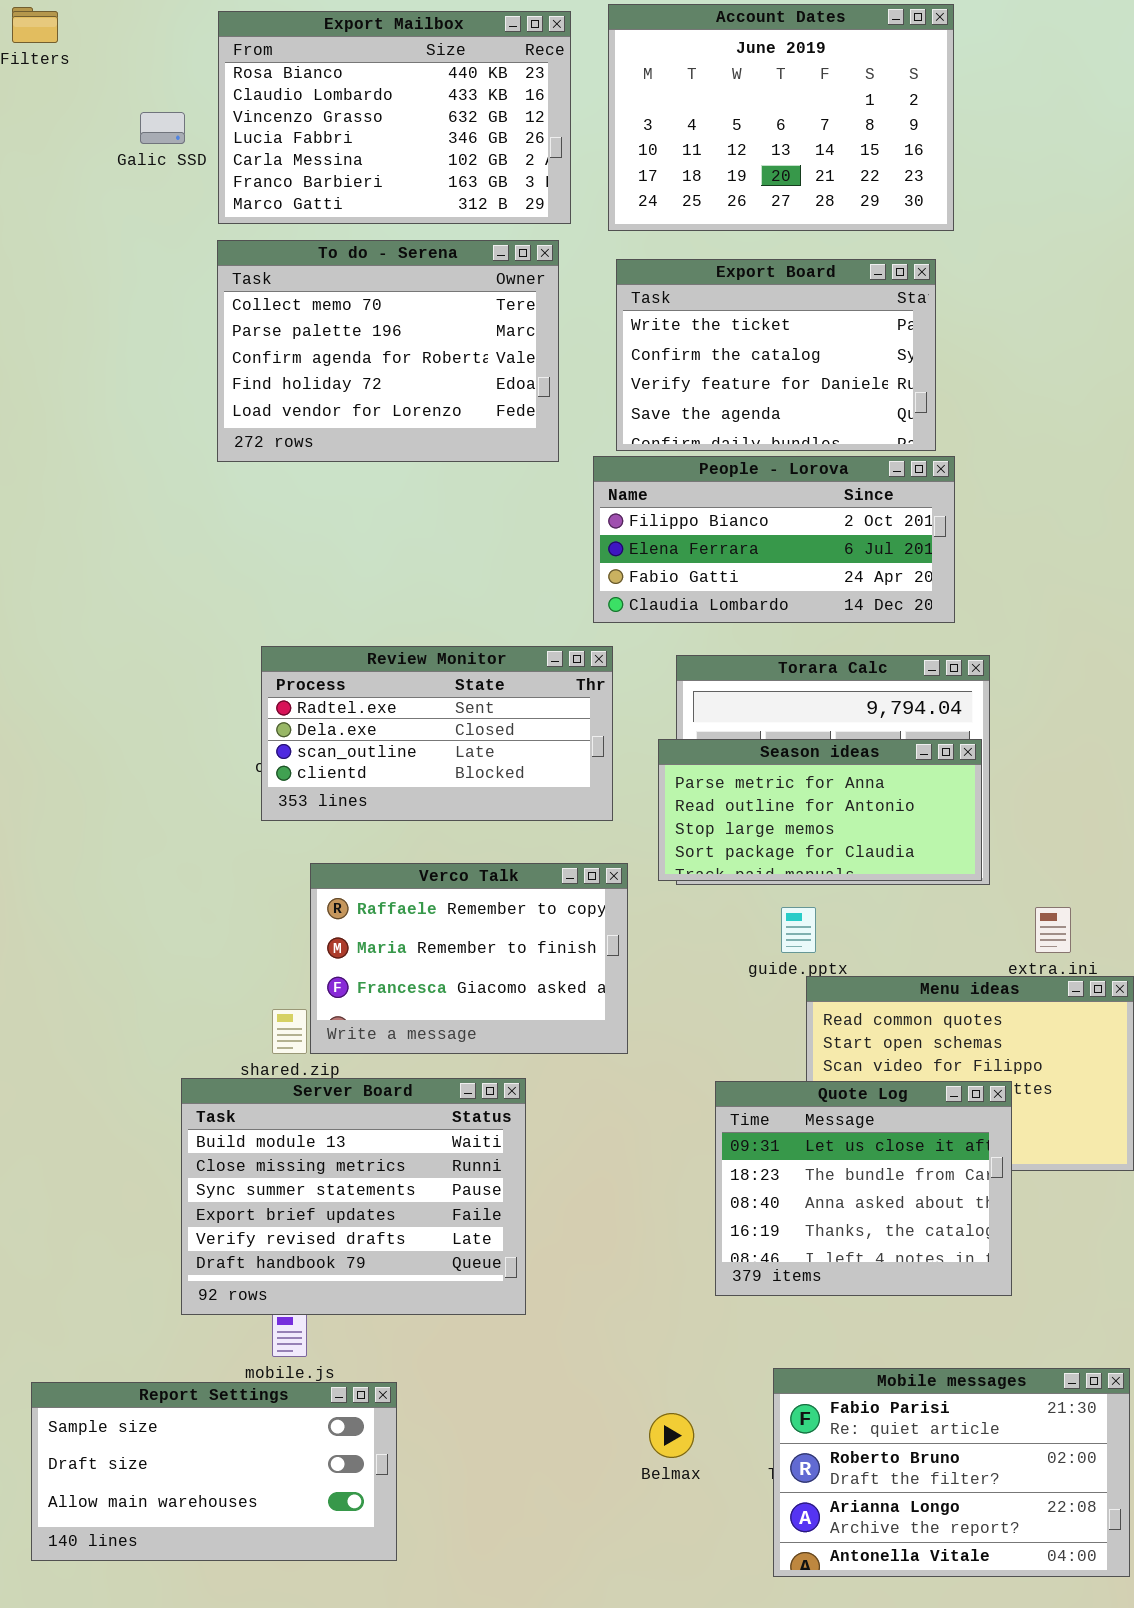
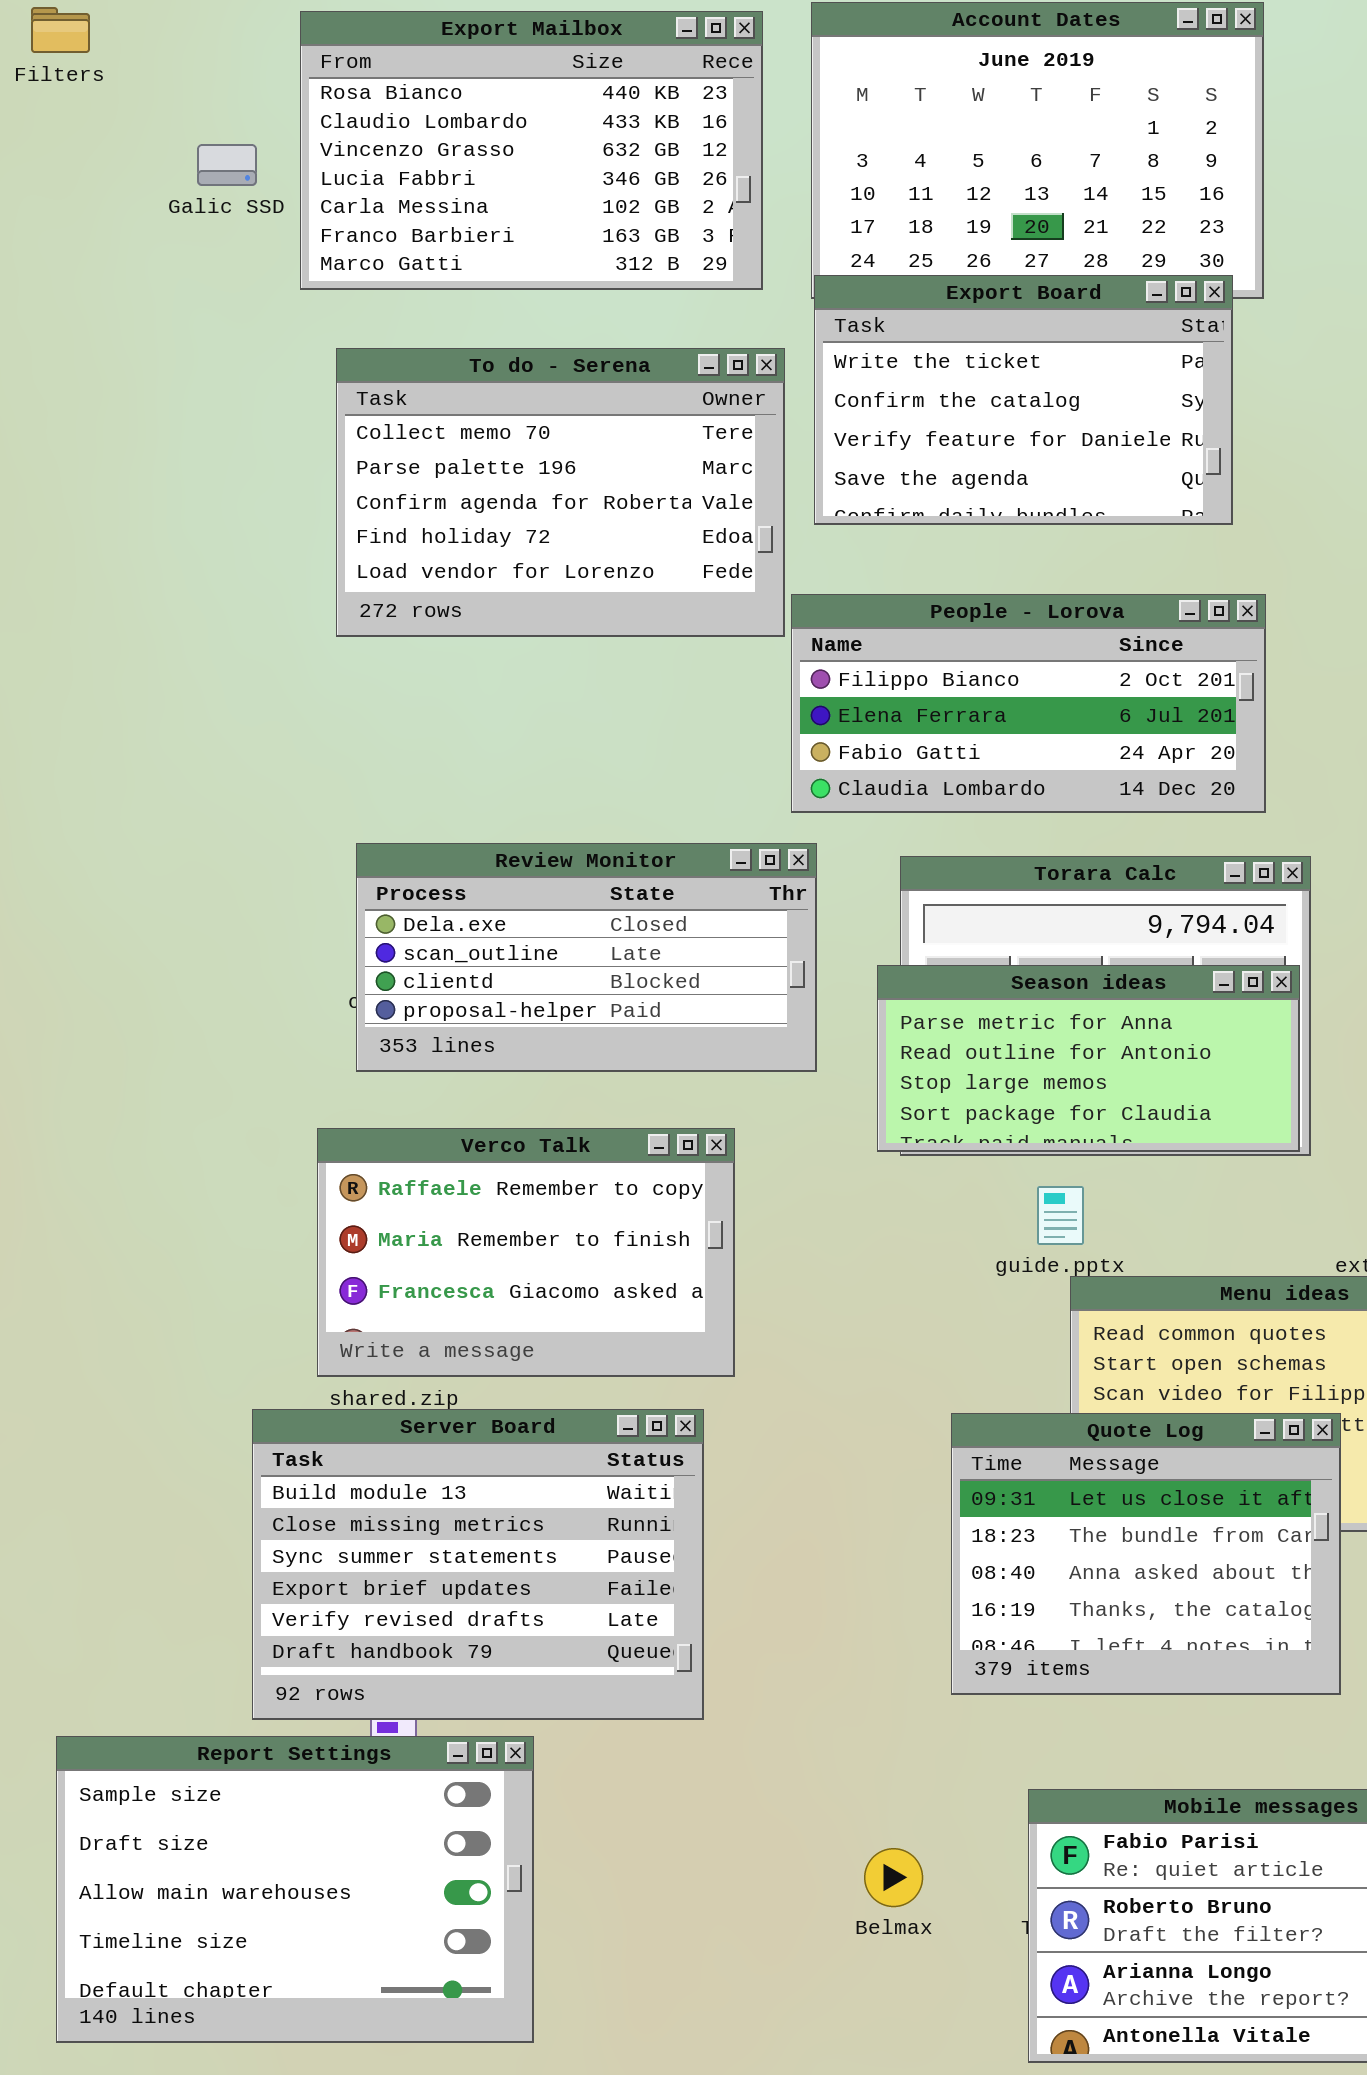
To do - Serena: [217,240,559,462] -> [336,348,785,637], moved
Export Board: [616,259,936,451] -> [814,275,1233,525], moved
Review Monitor: [261,646,613,821] -> [356,843,817,1072], scrolled down 1 row
Verco Talk: [310,863,628,1054] -> [317,1128,735,1377], moved
Report Settings: [31,1382,397,1561] -> [56,1736,534,2043], resized

